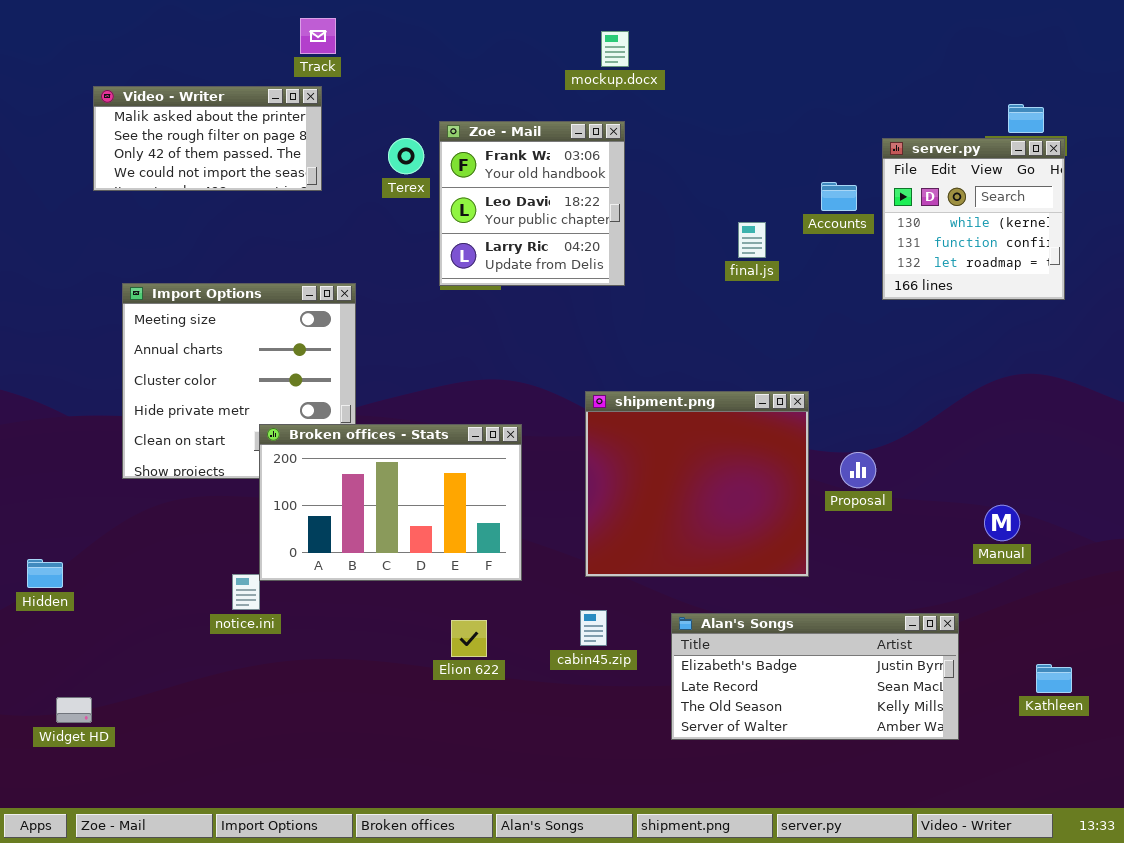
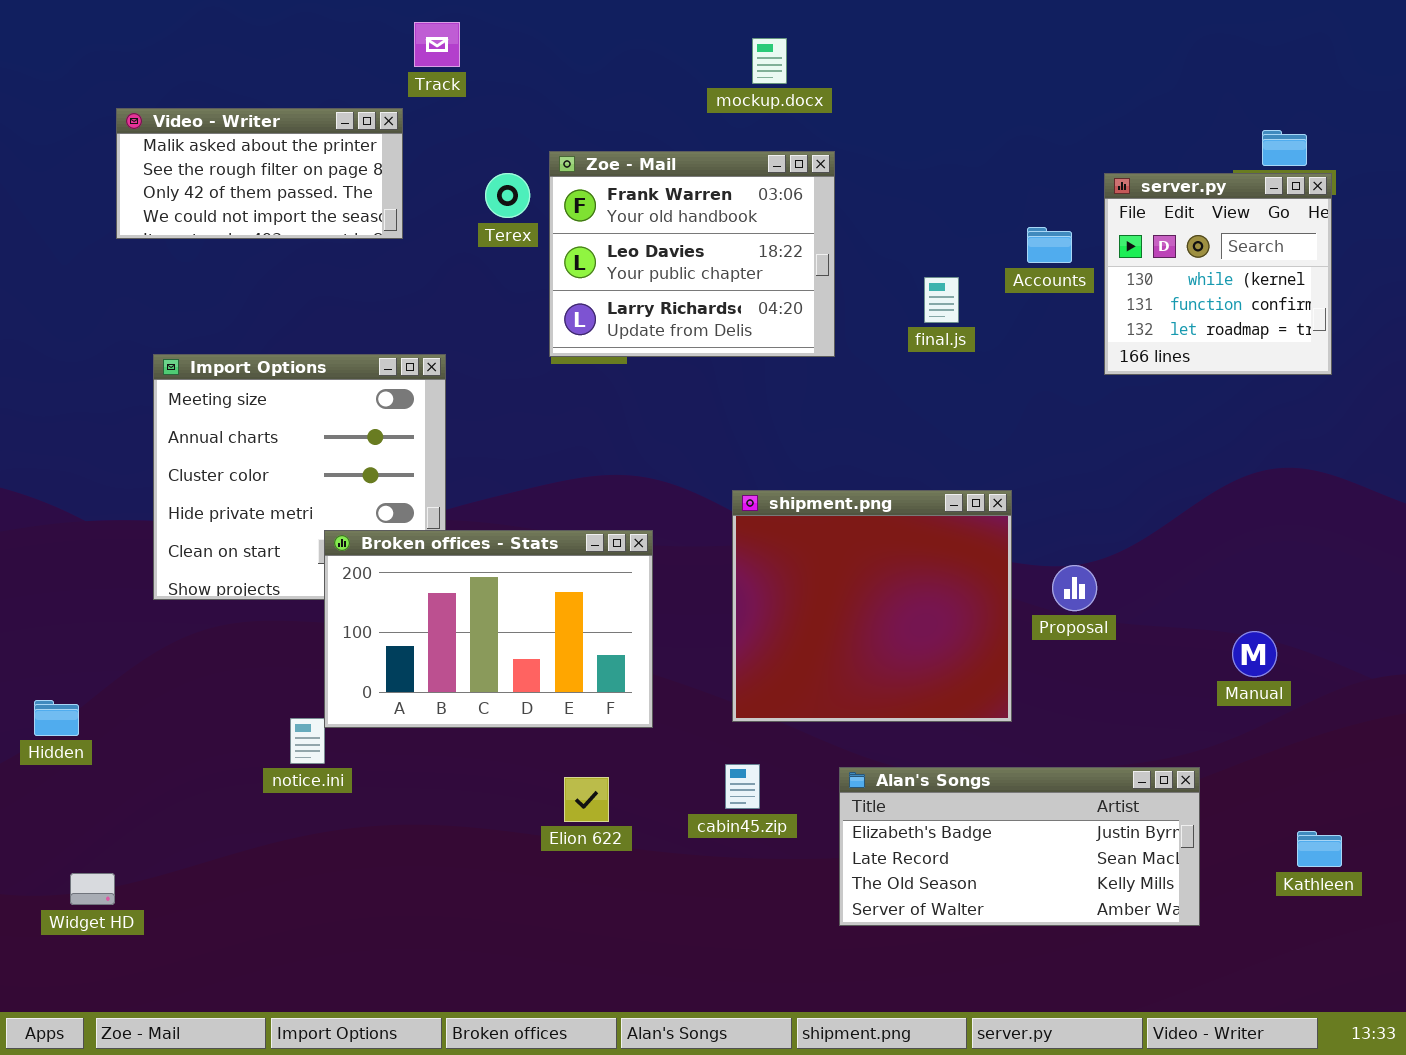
Track: [300,18,336,54] -> [414,22,460,67], moved
Zoe - Mail: [439,121,625,286] -> [549,151,835,357], resized

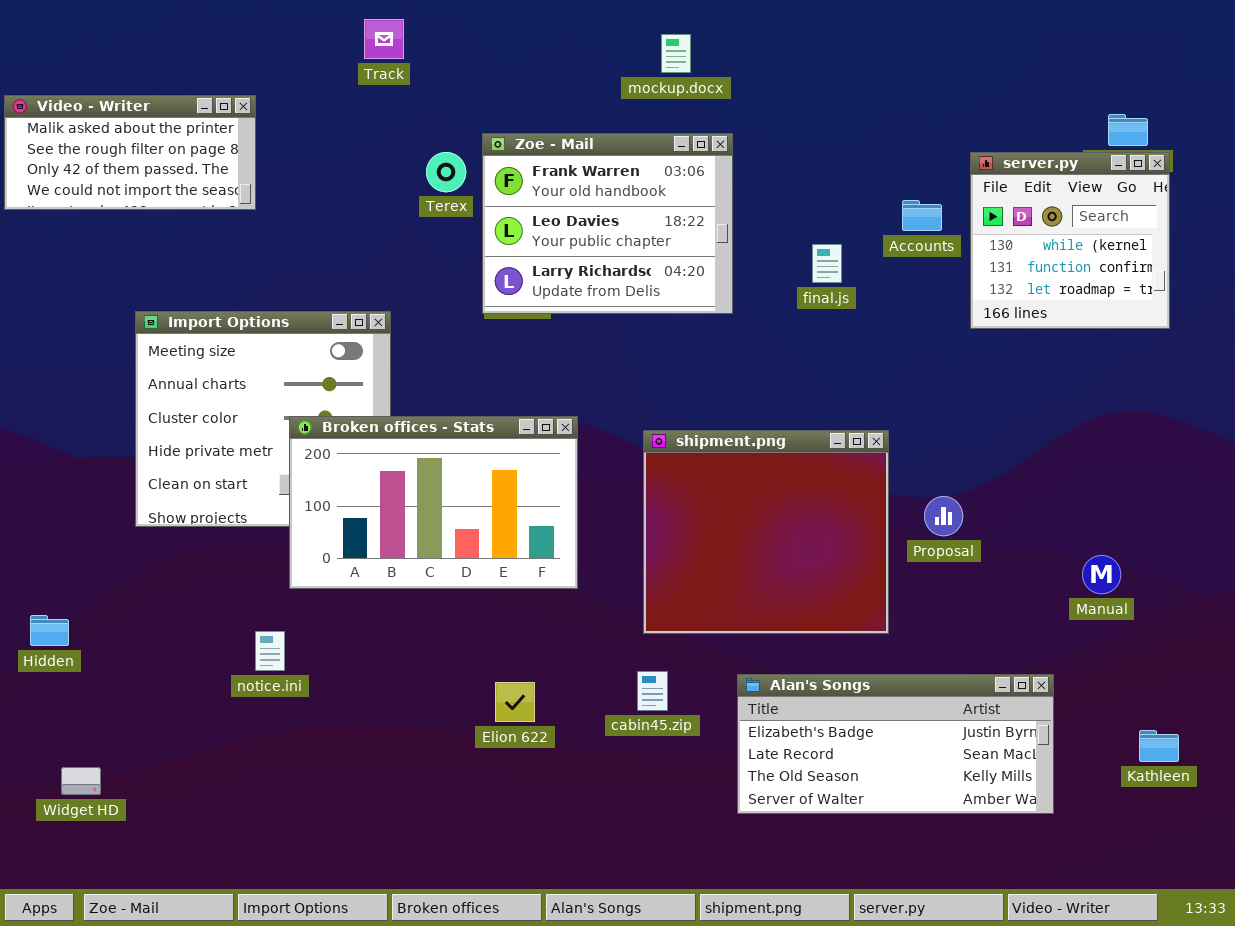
Video - Writer: [116,108,403,239] -> [4,95,256,210], moved
Broken offices - Stats: [324,530,653,728] -> [289,416,578,589], moved

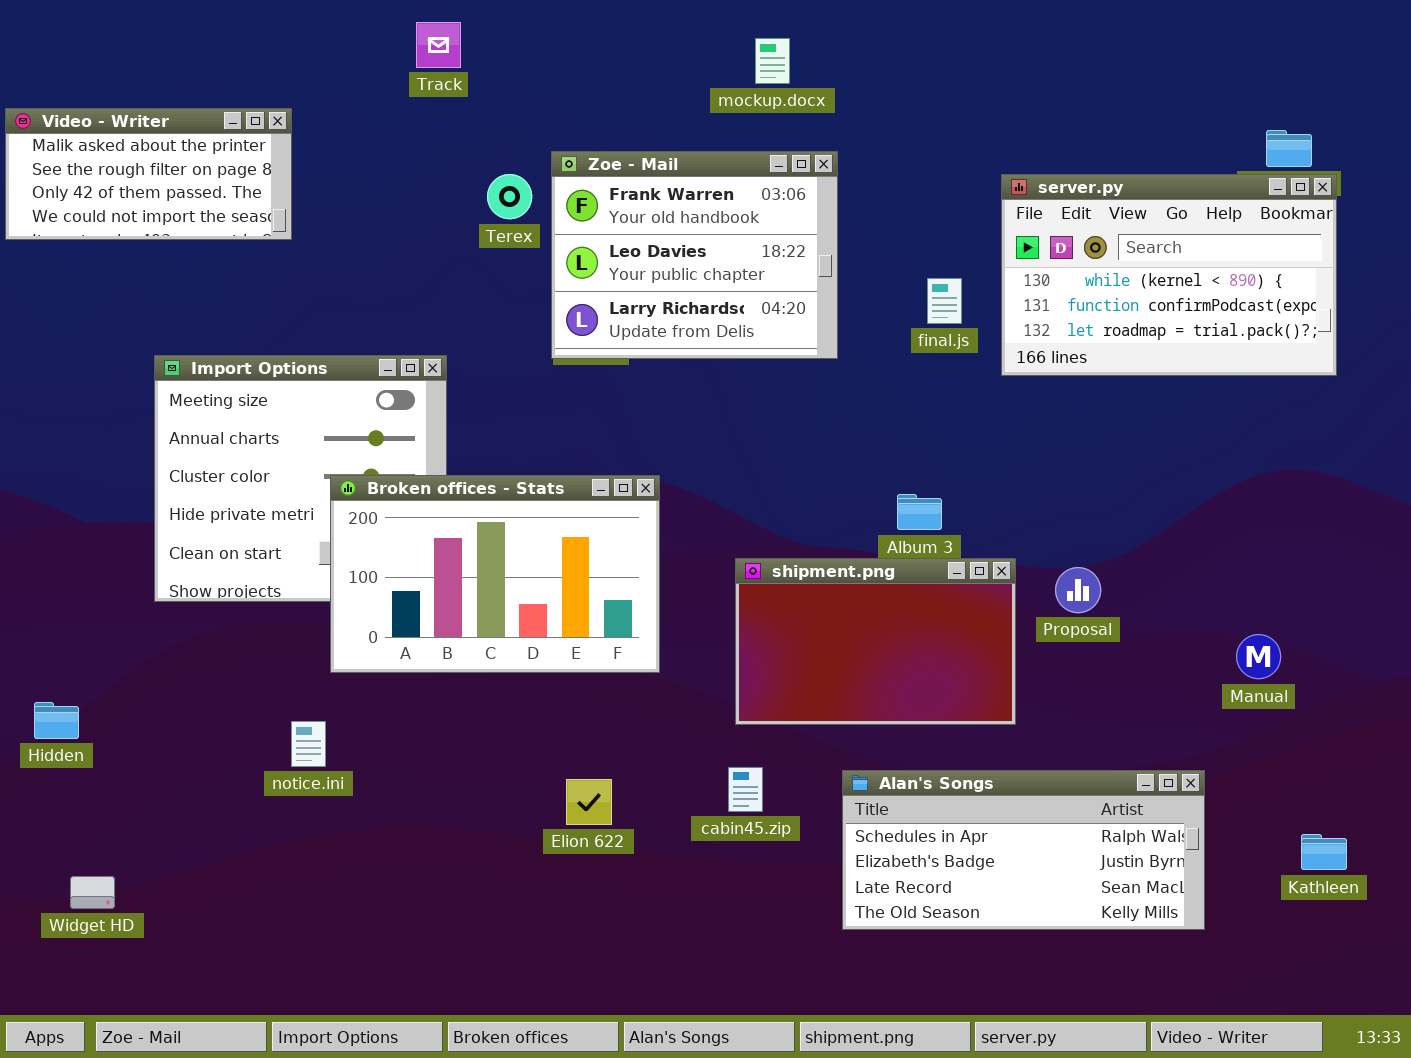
server.py: [970,152,1170,329] -> [1001,174,1337,376], resized
shipment.png: [643,430,889,634] -> [735,558,1016,725], resized
Alan's Songs: [737,674,1054,814] -> [842,770,1205,930], scrolled up 1 row

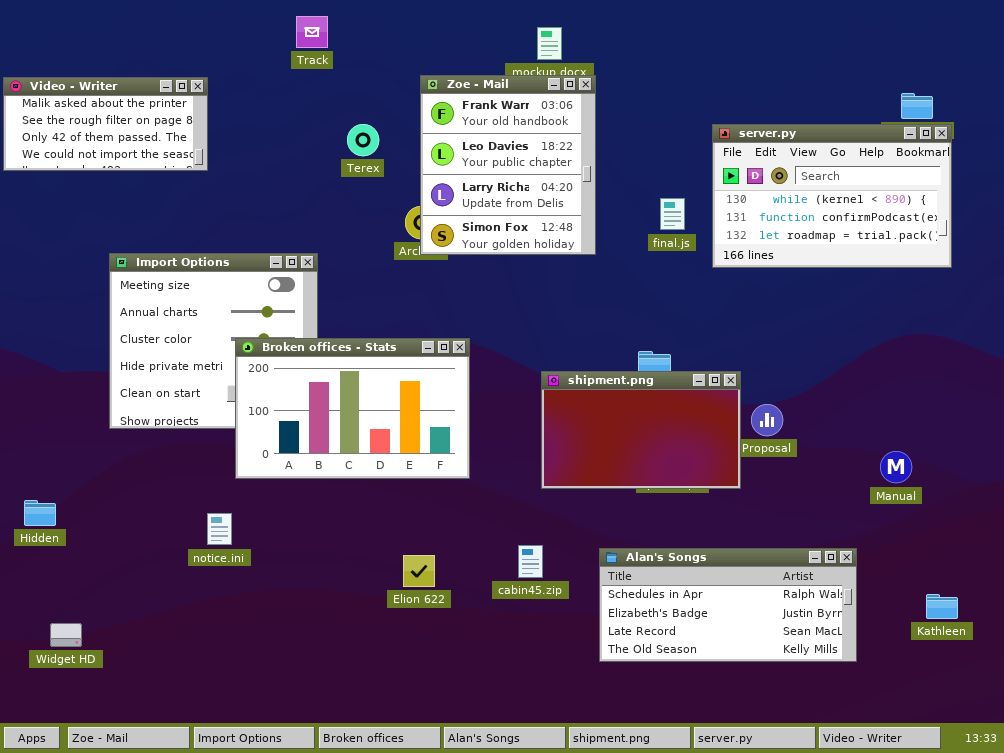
Zoe - Mail: [551,151,838,359] -> [420,75,596,255], resized
shipment.png: [735,558,1016,725] -> [541,371,741,489], moved

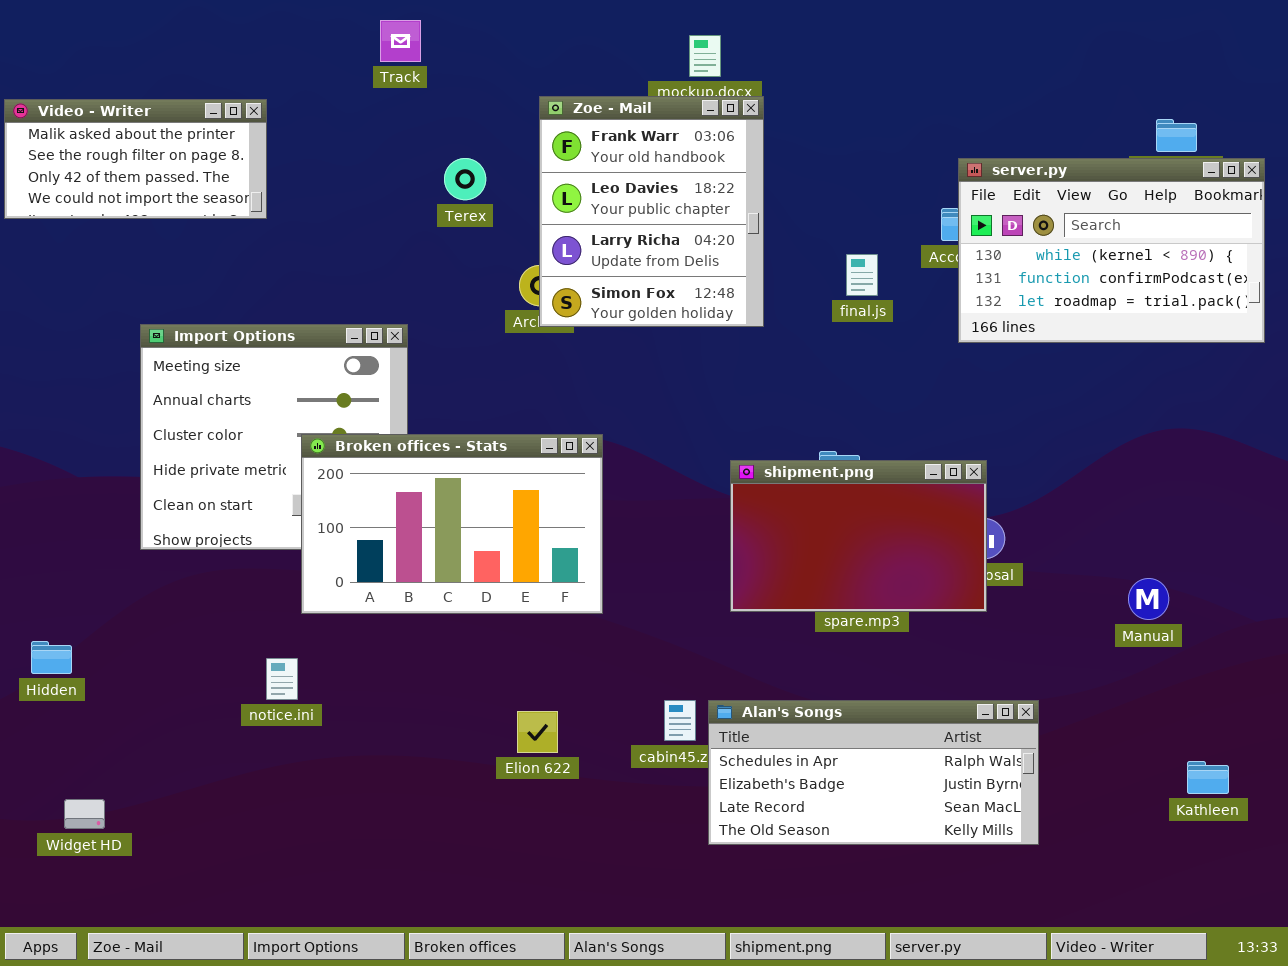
server.py: [712,124,952,268] -> [958,158,1265,343], moved
shipment.png: [541,371,741,489] -> [730,460,987,612], moved
Alan's Songs: [599,548,857,662] -> [708,700,1039,845], moved

